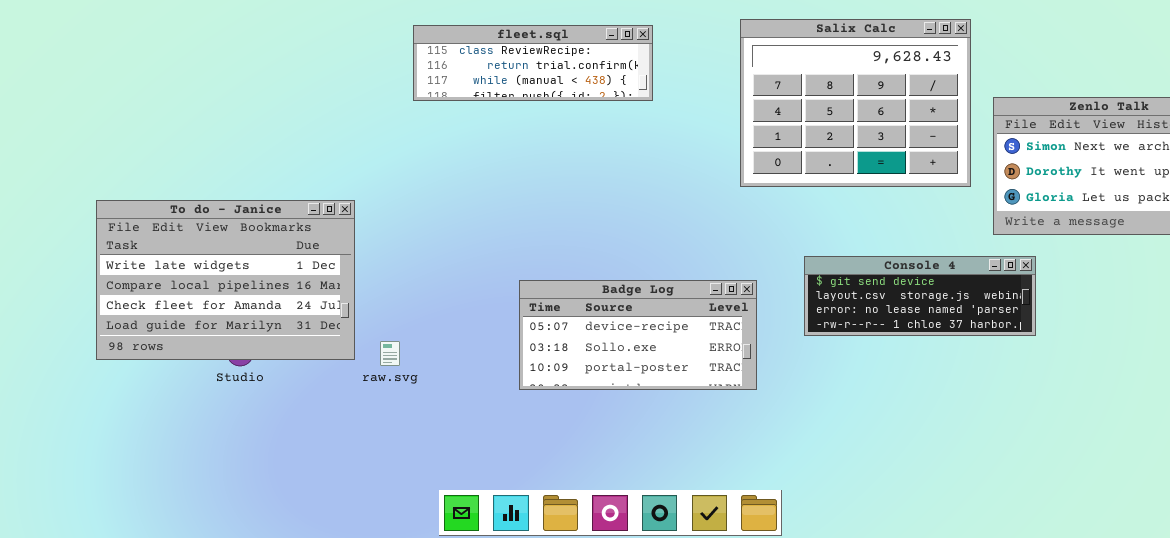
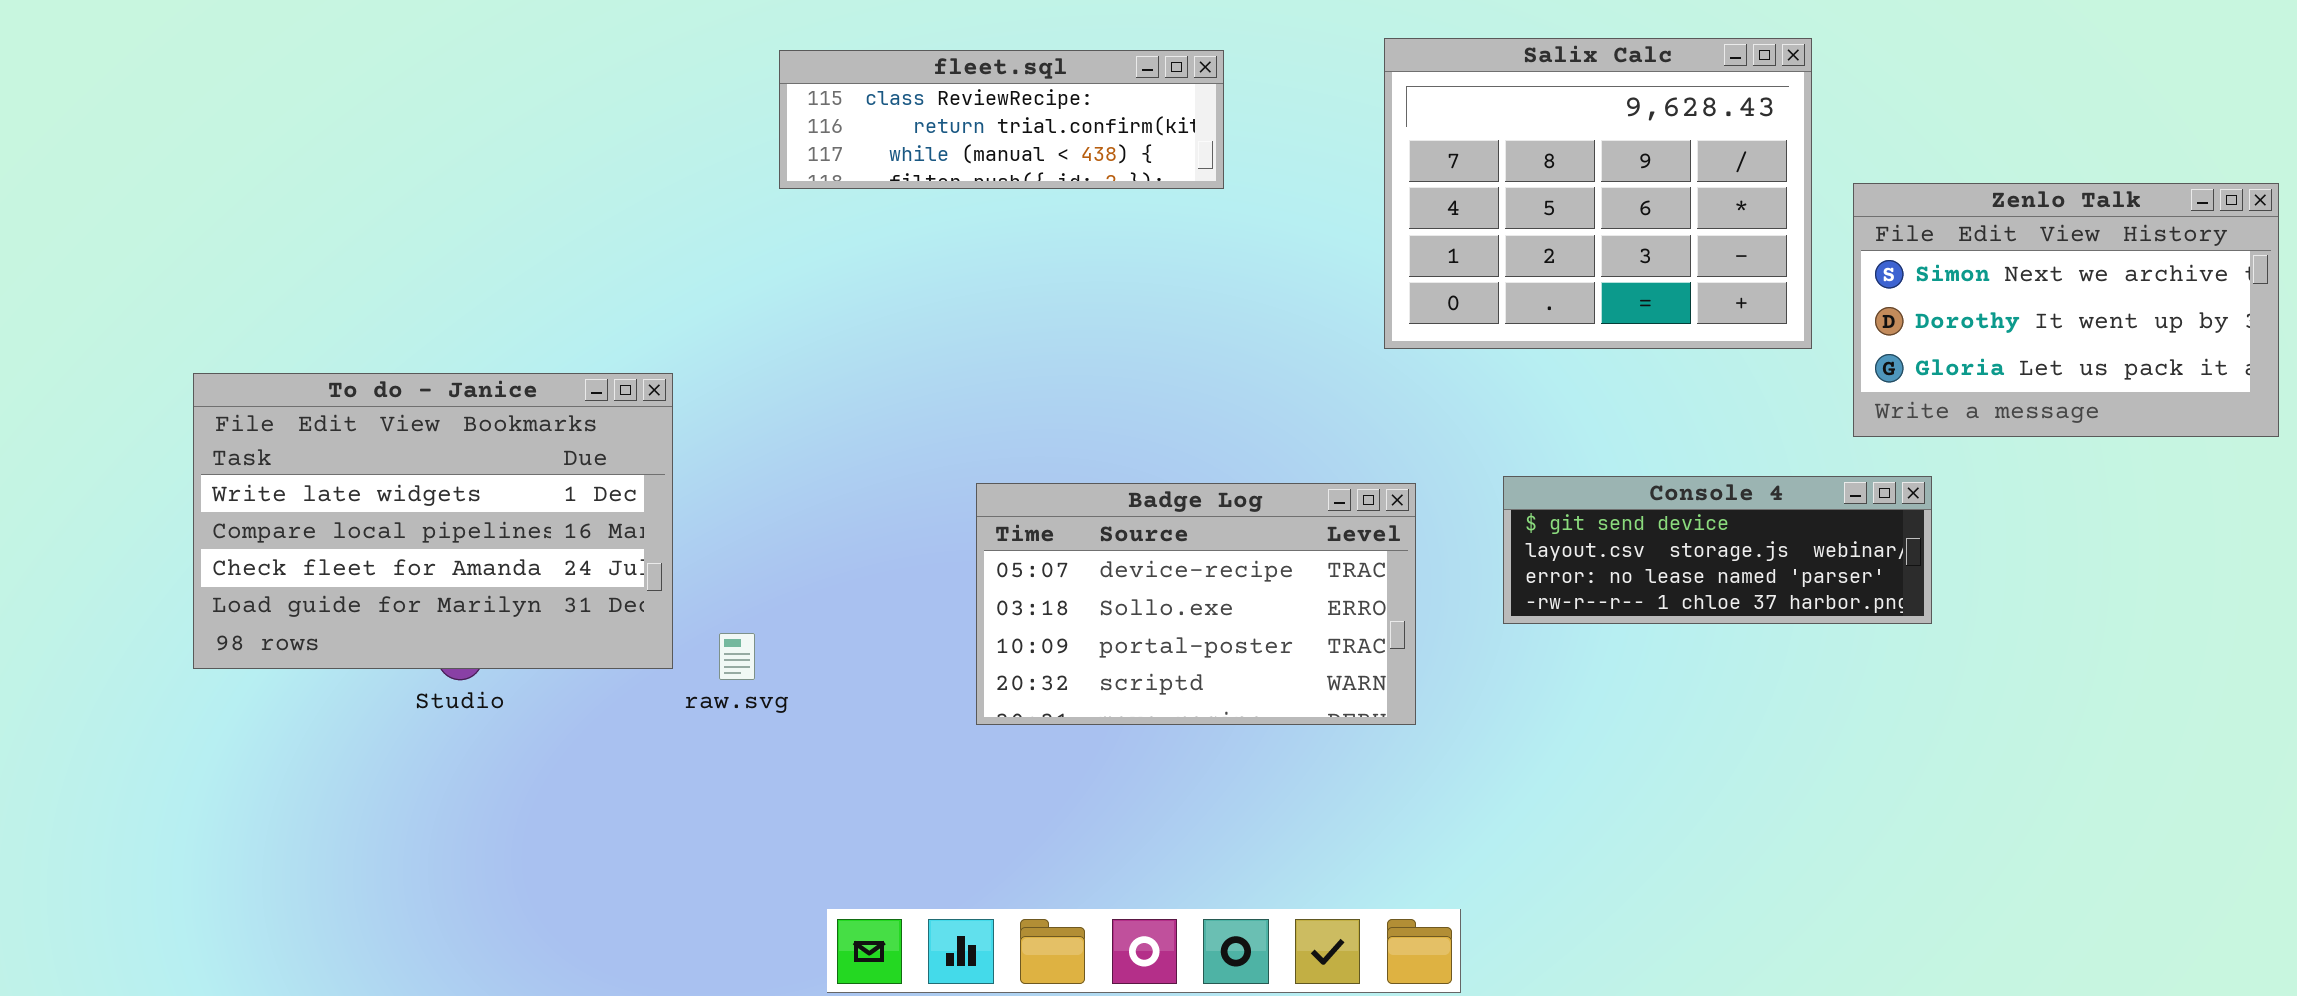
Badge Log: [519,280,757,390] -> [976,483,1416,725], resized

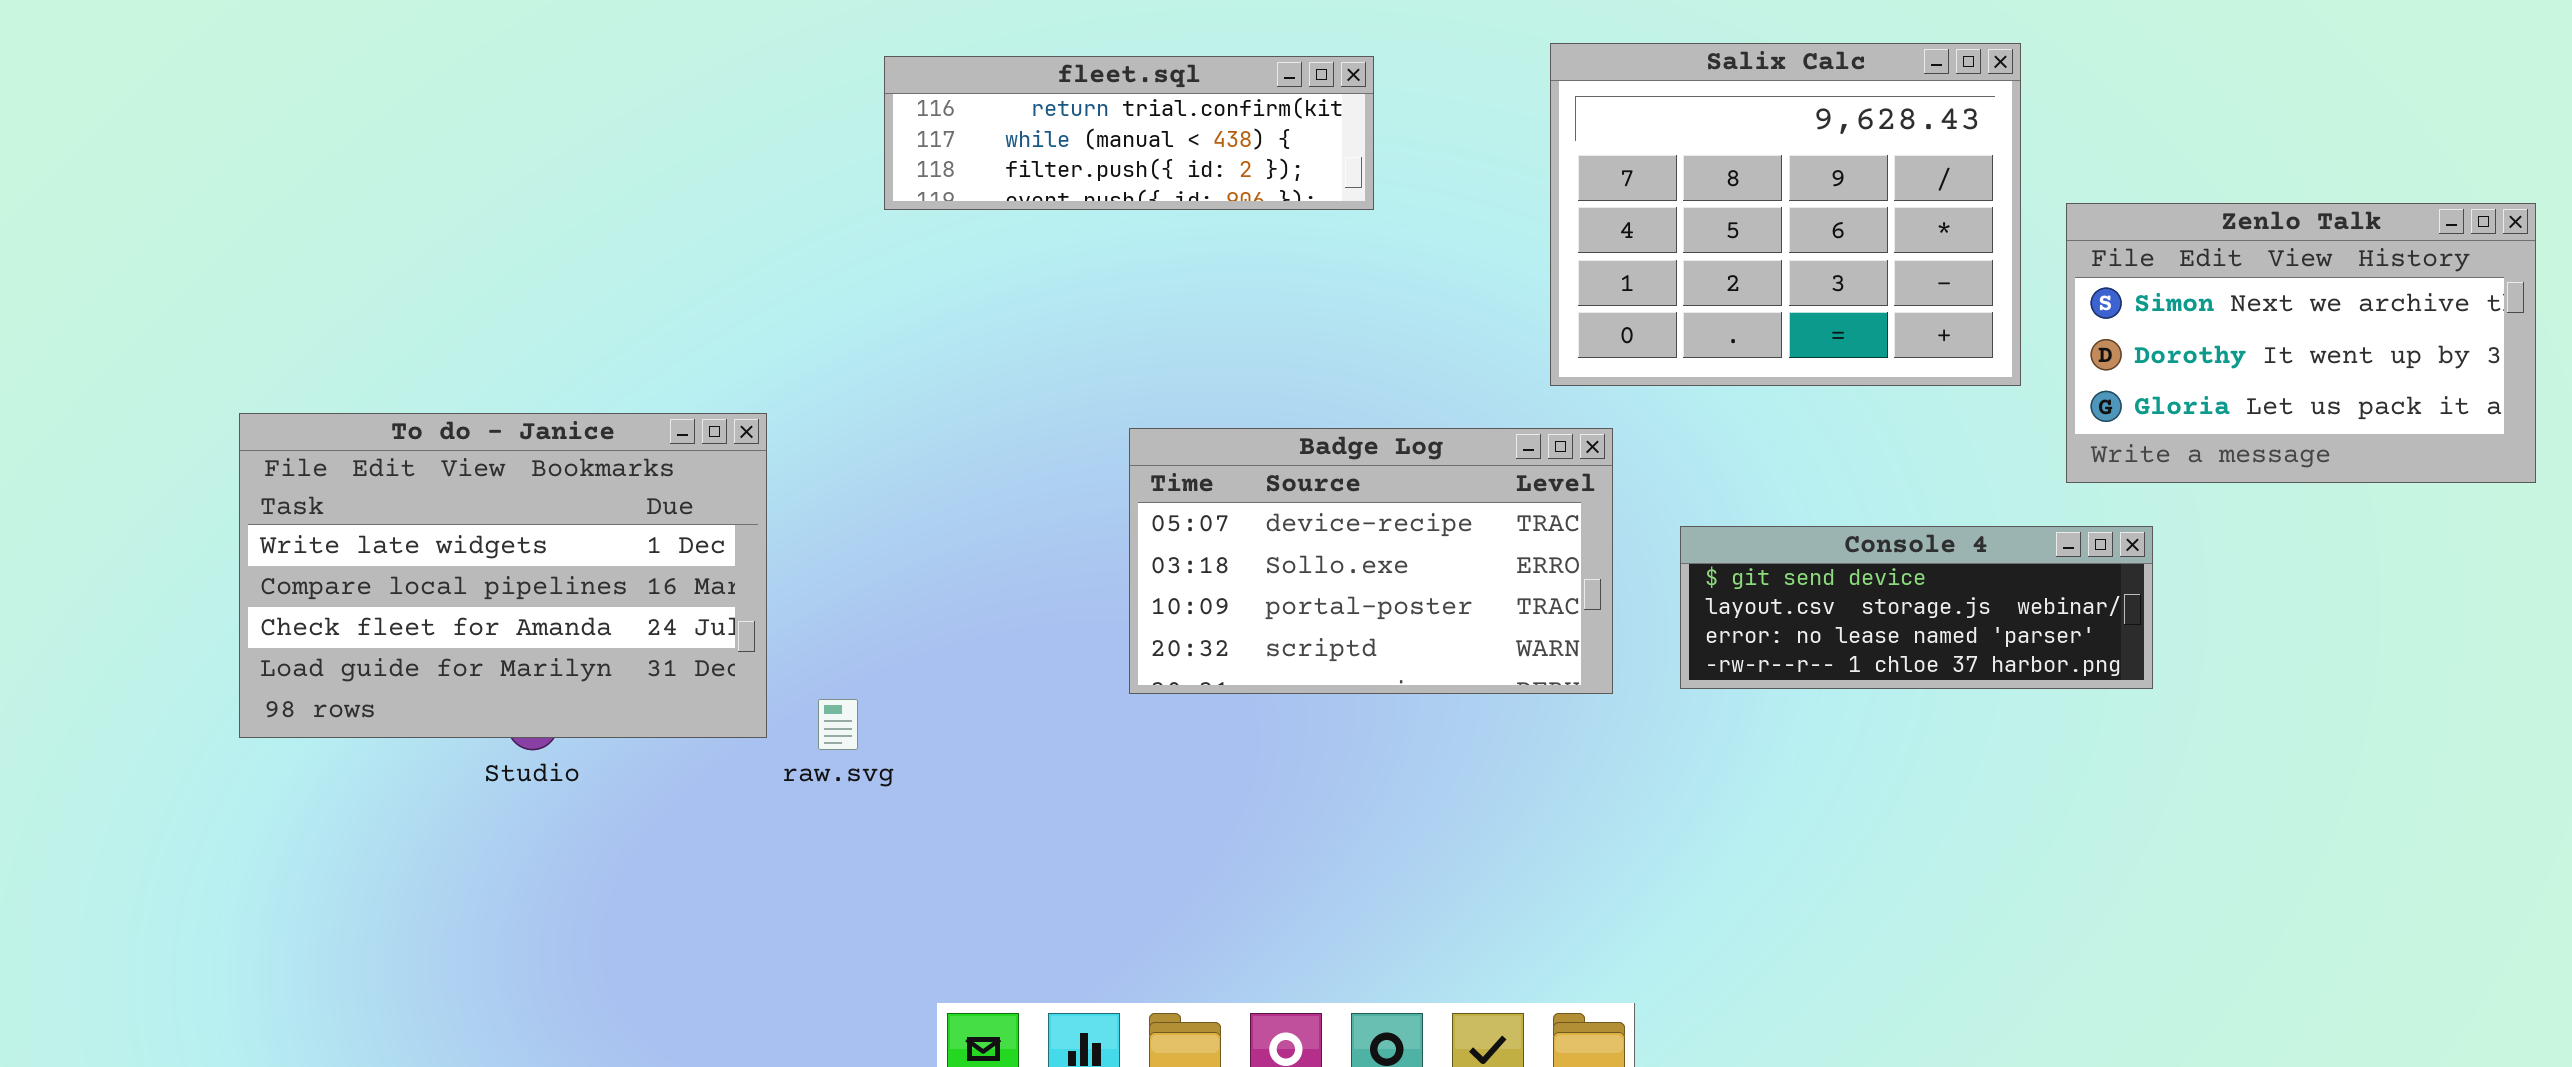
fleet.sql: [779,50,1224,189] -> [884,56,1374,210], scrolled down 1 row
Badge Log: [976,483,1416,725] -> [1129,428,1613,694], moved

